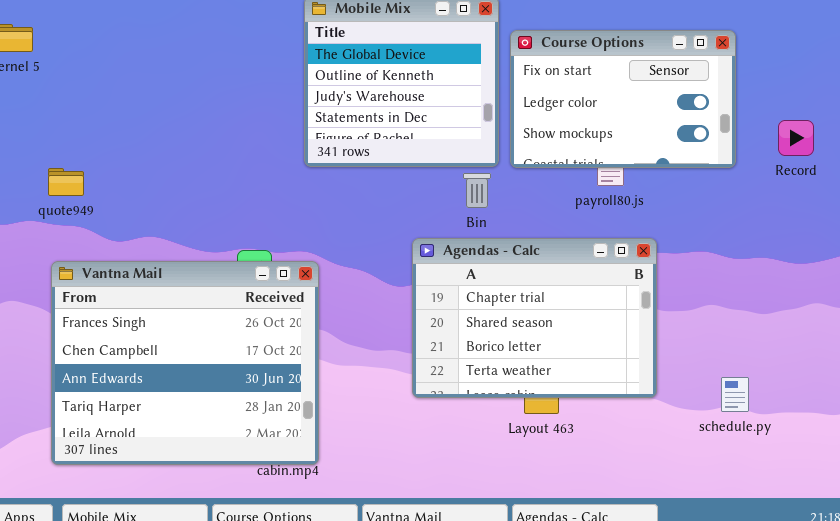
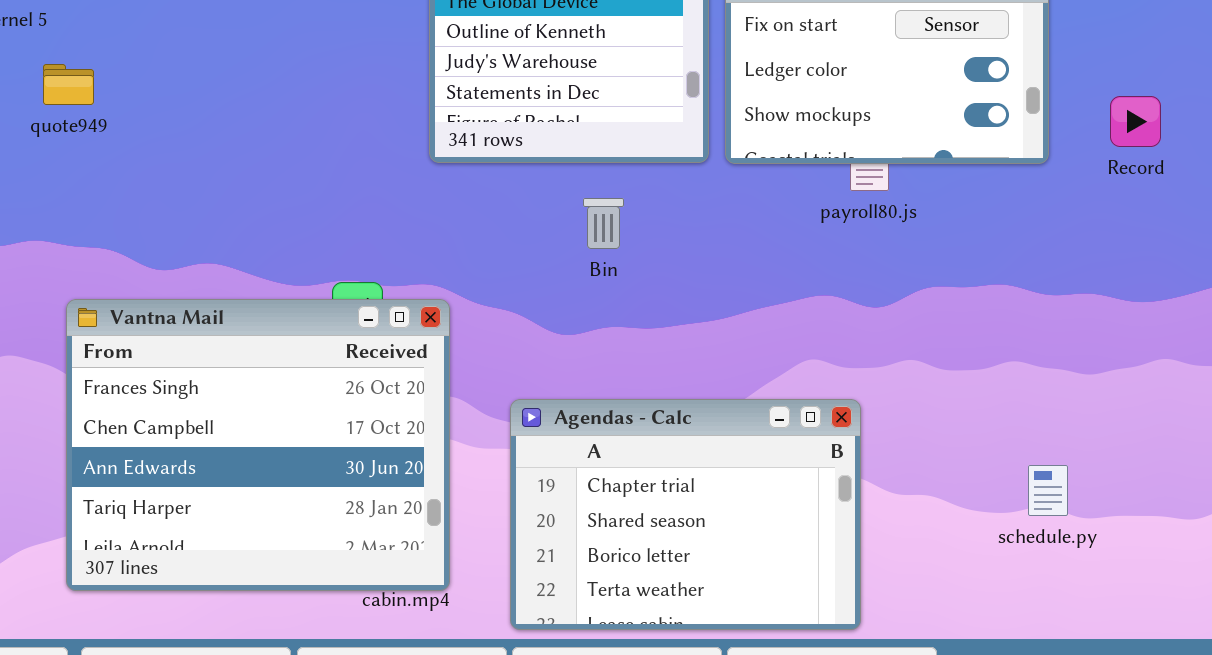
quote949: [48,168,84,196] -> [43,64,94,105], moved
Bin: [463,173,491,208] -> [583,198,624,249], moved
Agendas - Calc: [412,238,657,398] -> [510,399,861,630], moved

